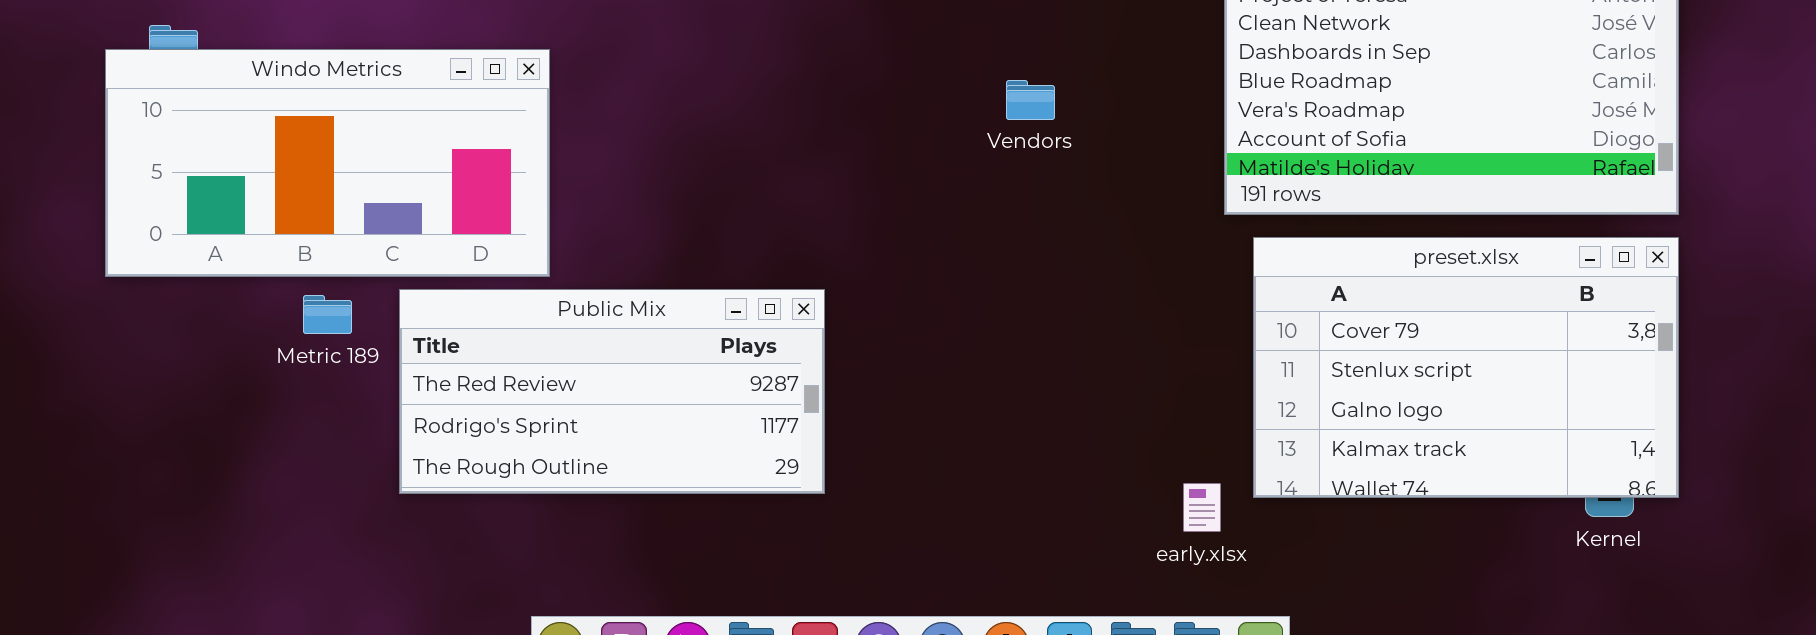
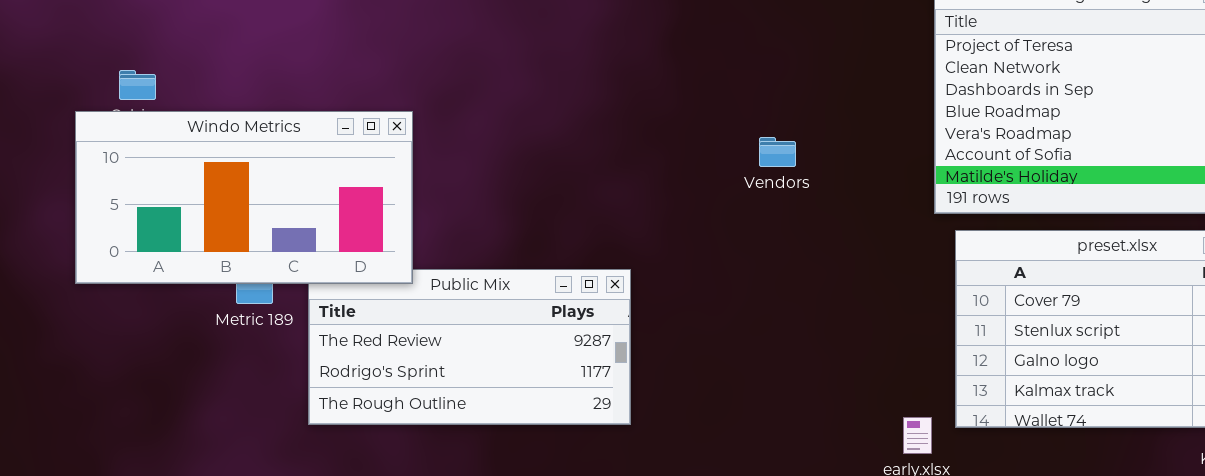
Windo Metrics: [105,49,550,277] -> [75,111,413,284], moved
Vendors: [1006,80,1055,120] -> [759,137,796,167], moved

